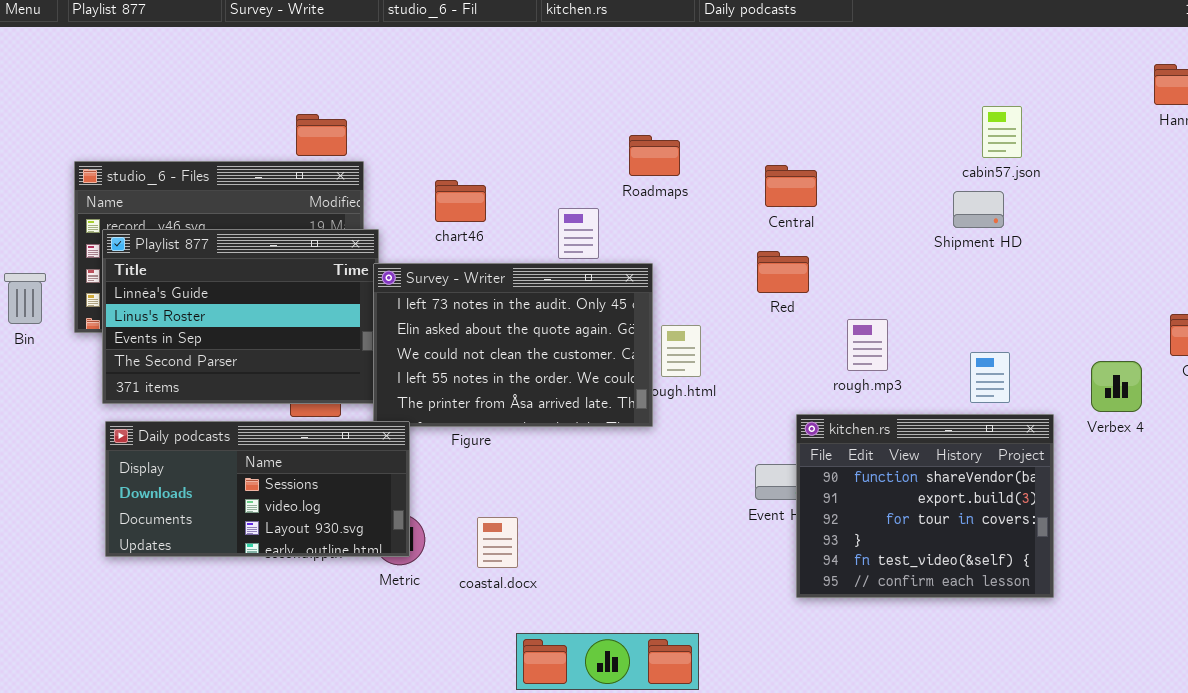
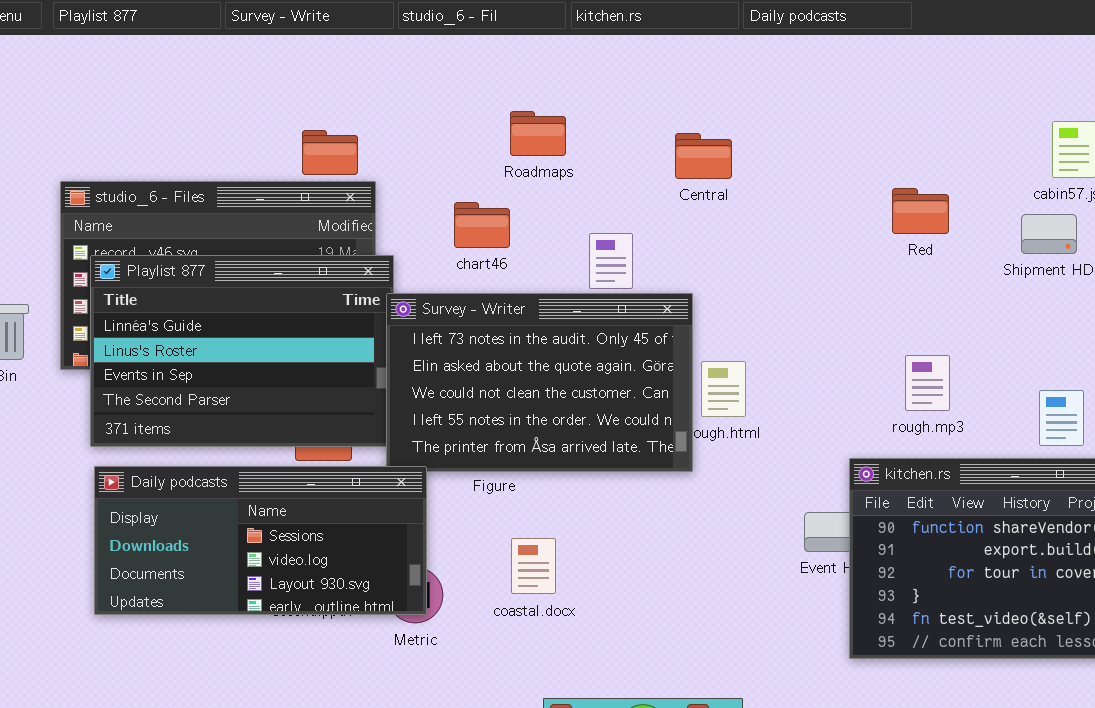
Roadmaps: [629,135,680,176] -> [510,111,566,156], moved
Central: [765,165,817,207] -> [675,133,732,179], moved
Red: [757,251,809,293] -> [892,188,949,234], moved
coastal.docx: [477,517,518,568] -> [511,538,556,594], moved

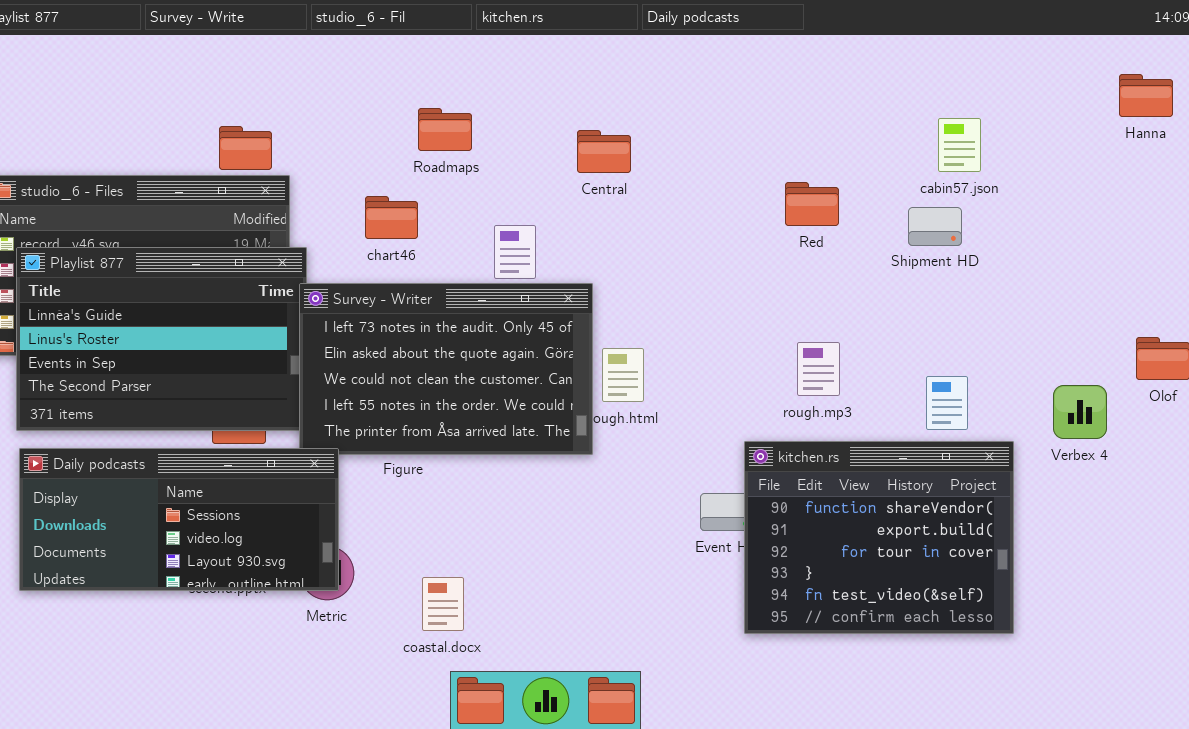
coastal.docx: [511,538,556,594] -> [422,577,464,631], moved

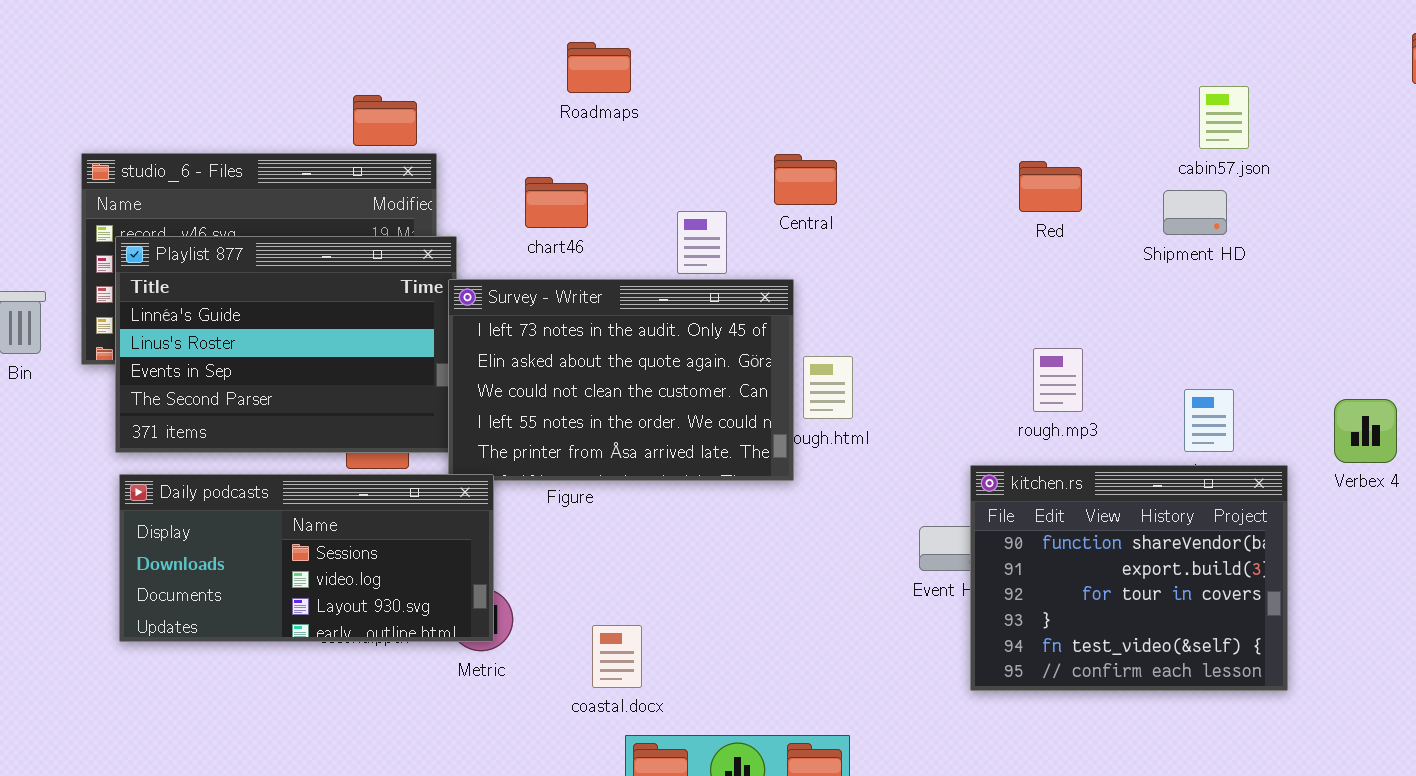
Roadmaps: [418,108,472,151] -> [567,42,631,93], moved
Central: [577,130,631,173] -> [774,154,837,205], moved

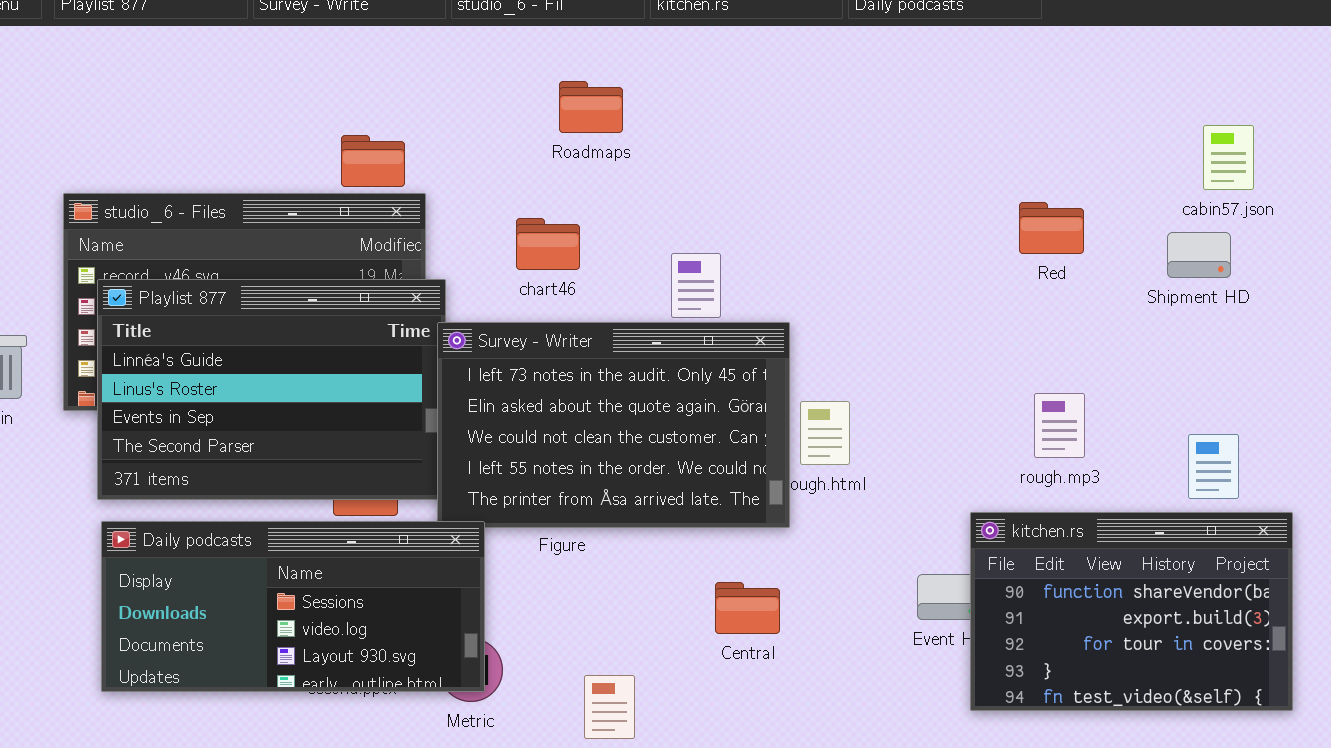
Central: [774,154,837,205] -> [715,582,780,634], moved
kitchen.rs: [970,465,1288,691] -> [970,512,1293,711], resized

